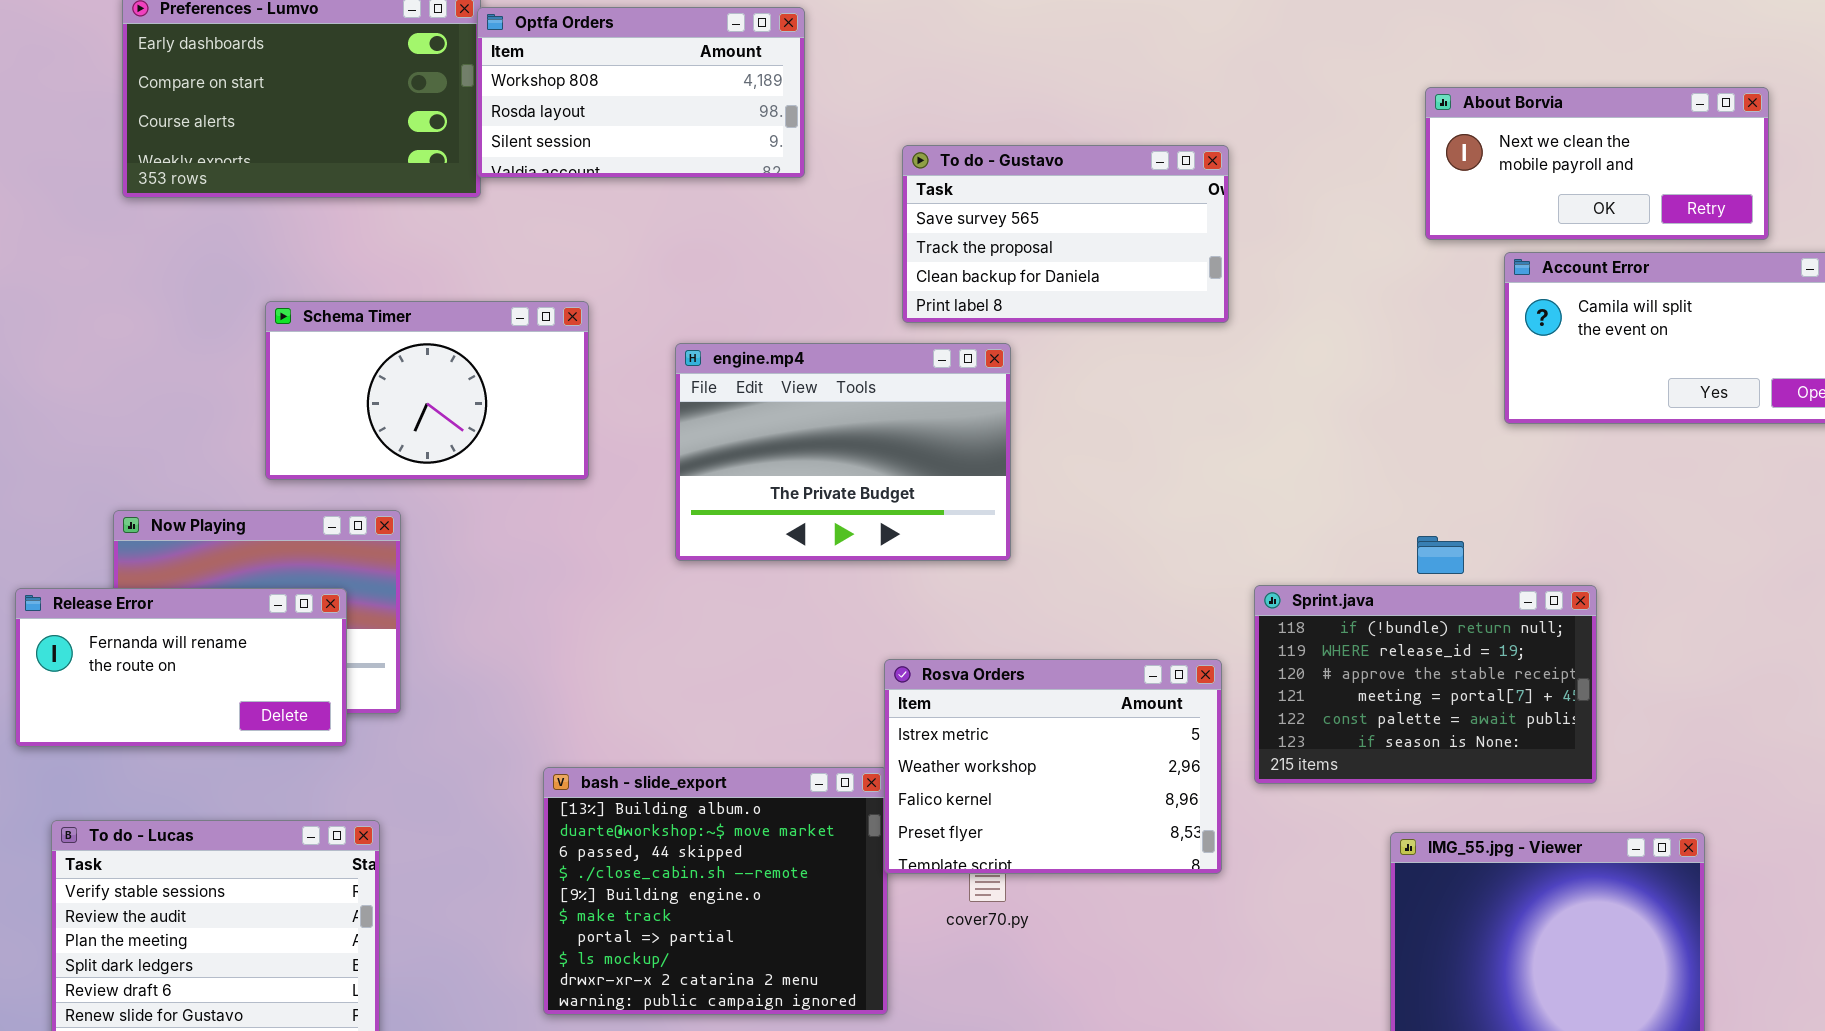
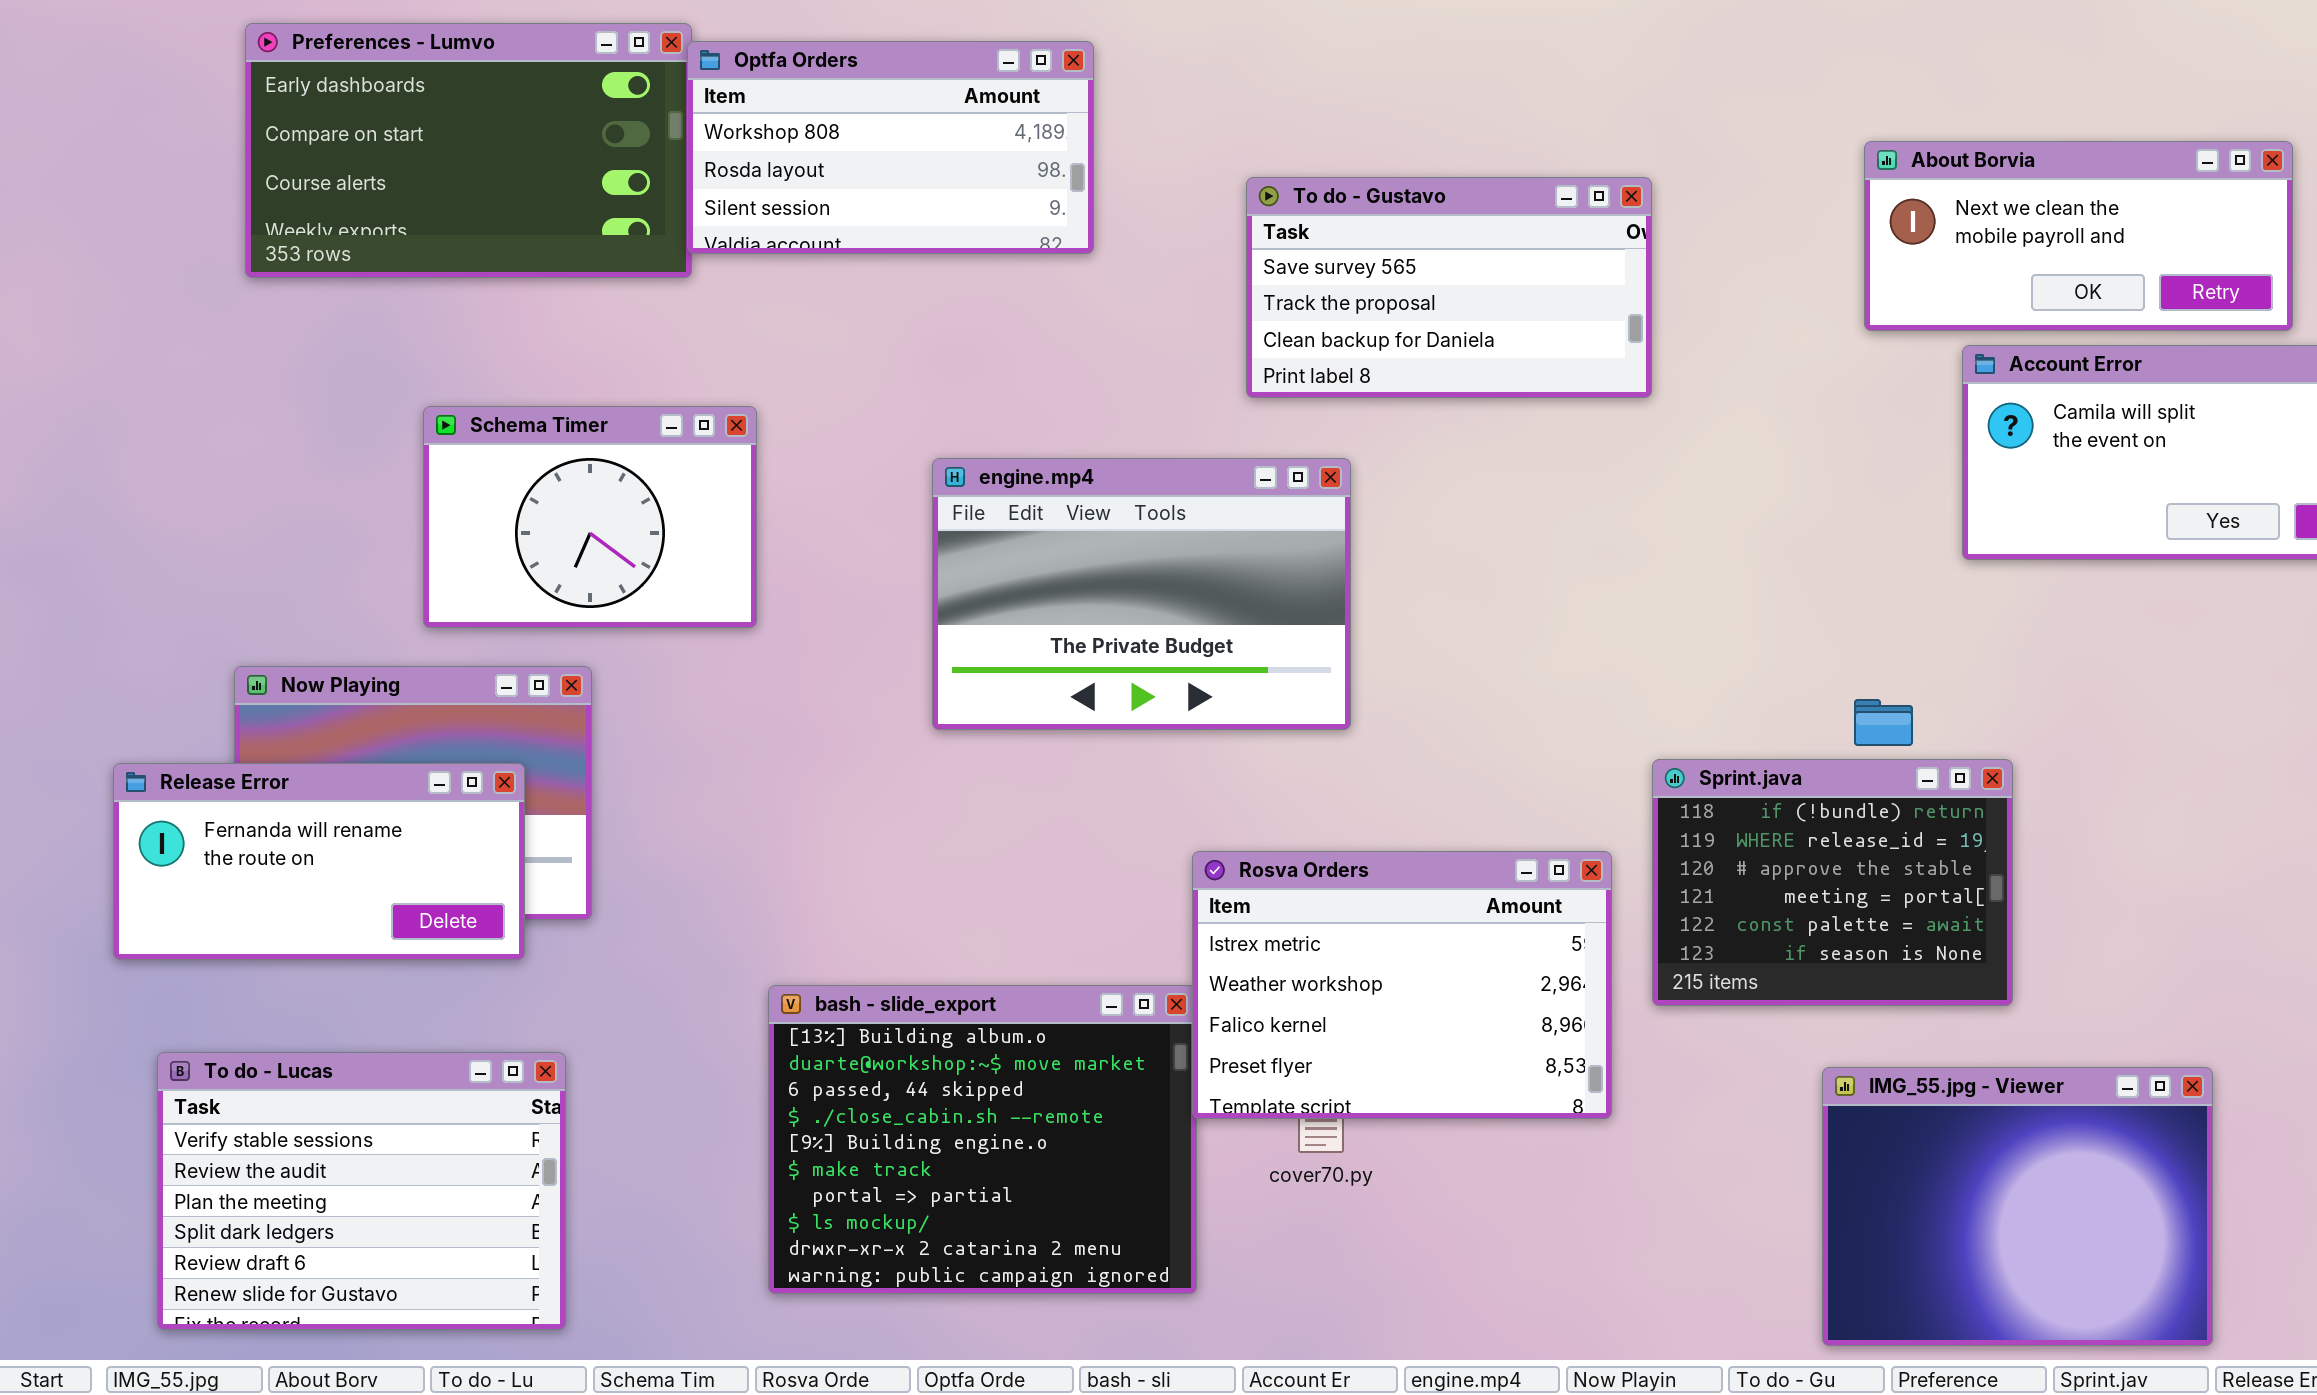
To do - Gustavo: [902,145,1229,323] -> [1246,177,1652,398], moved
Schema Timer: [265,301,589,480] -> [423,406,757,628], resized
Sprint.java: [1254,585,1597,784] -> [1652,759,2013,1006], resized

